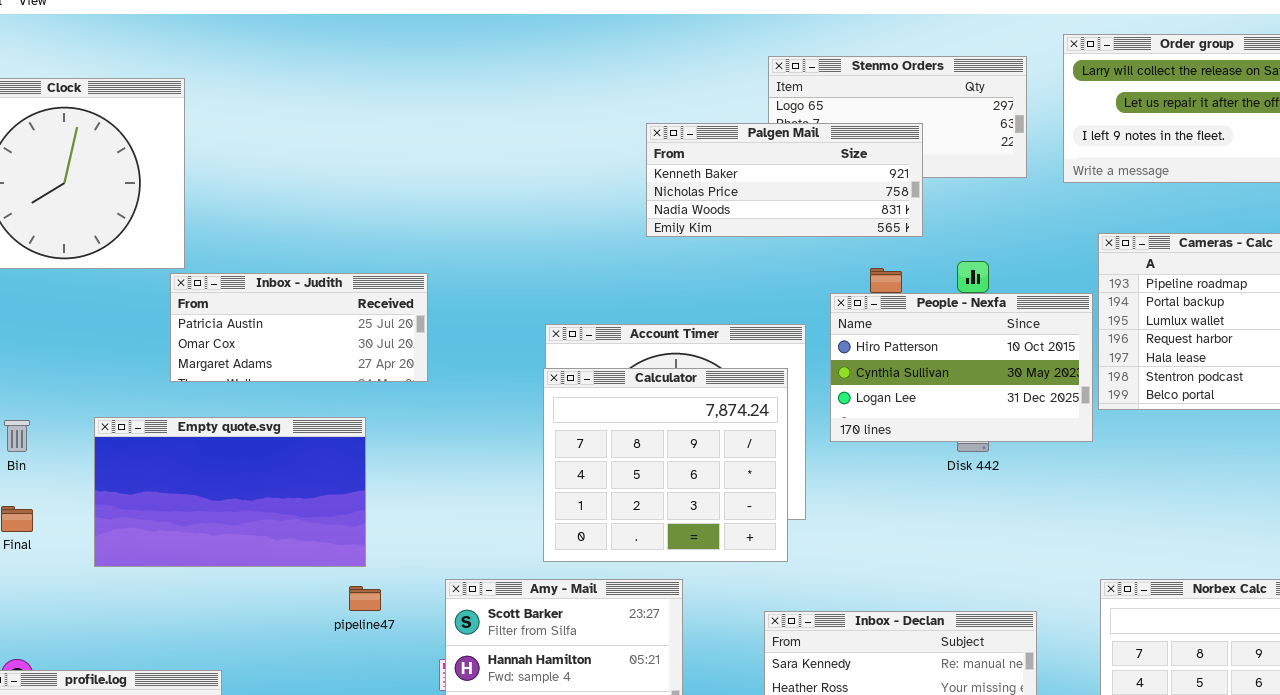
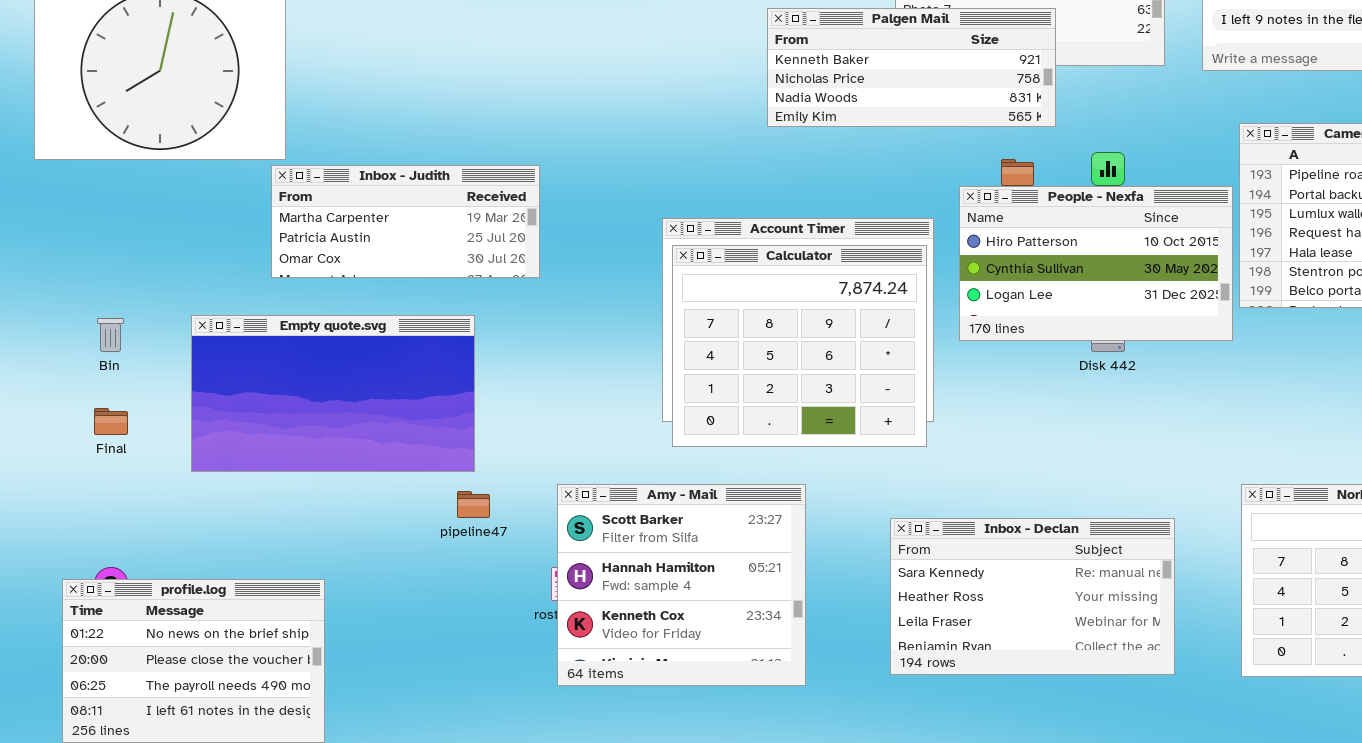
Inbox - Judith: [170,273,428,382] -> [271,165,540,278], scrolled up 1 row
Calculator: [543,368,788,562] -> [672,245,927,447], moved

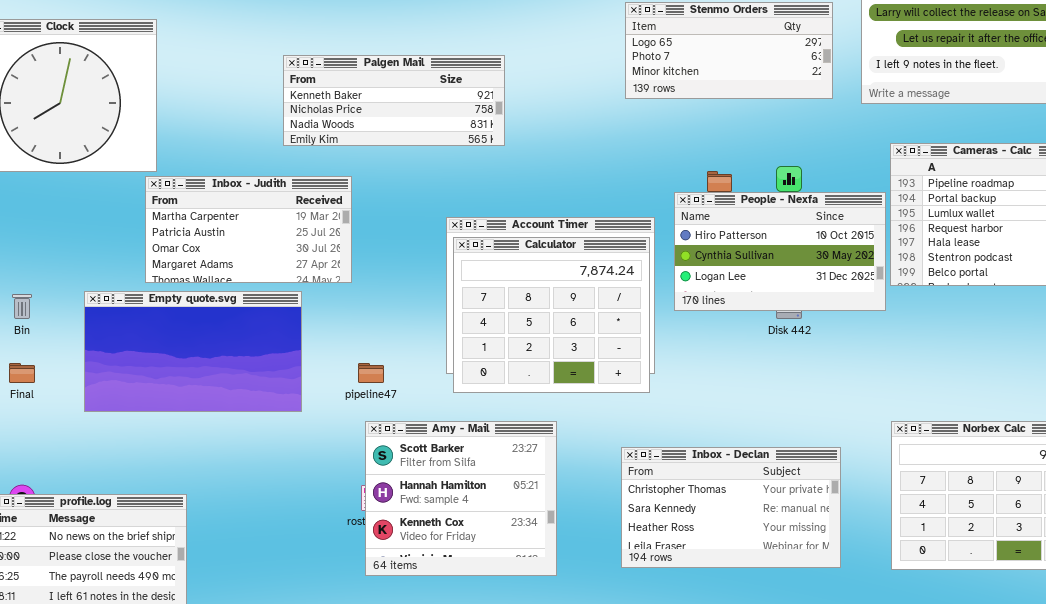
Palgen Mail: [767,8,1056,127] -> [283,55,505,146], moved
Inbox - Judith: [271,165,540,278] -> [145,176,352,283], resized
pipeline47: [457,491,490,518] -> [358,363,384,383], moved
Inbox - Declan: [890,518,1175,675] -> [621,447,841,568], scrolled up 1 row

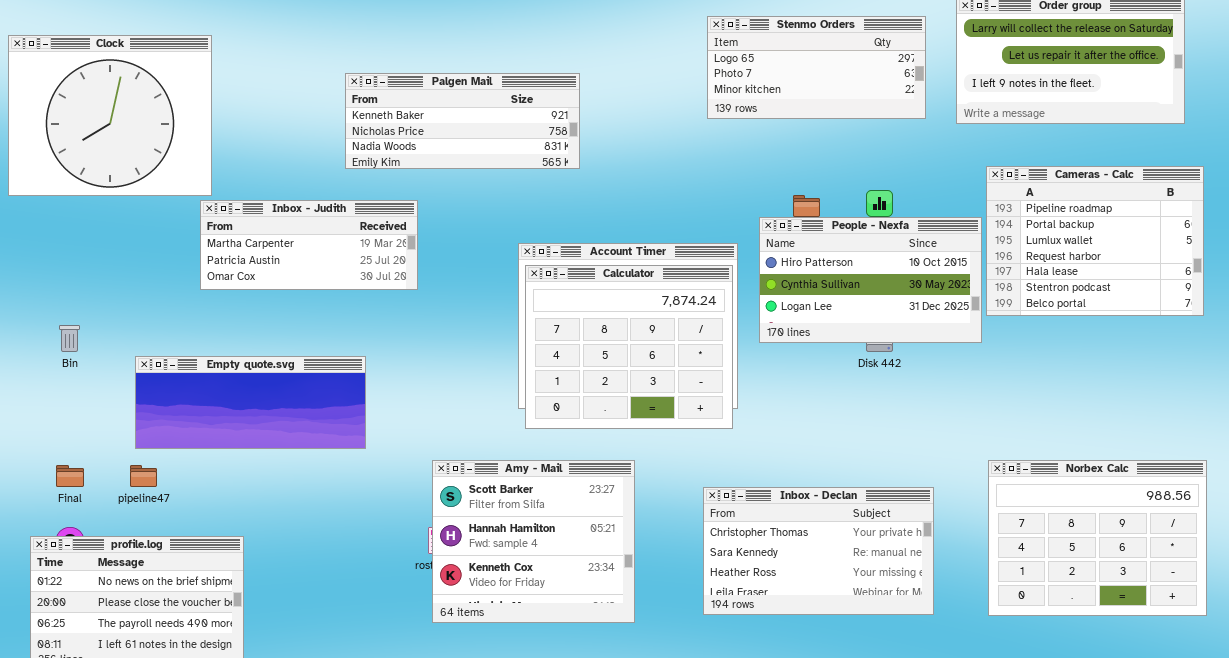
Inbox - Judith: [145,176,352,283] -> [200,200,418,290], resized
Empty quote.svg: [84,291,302,412] -> [135,356,366,449], resized
Final: [9,363,35,383] -> [56,465,84,487], moved
pipeline47: [358,363,384,383] -> [130,465,157,487], moved

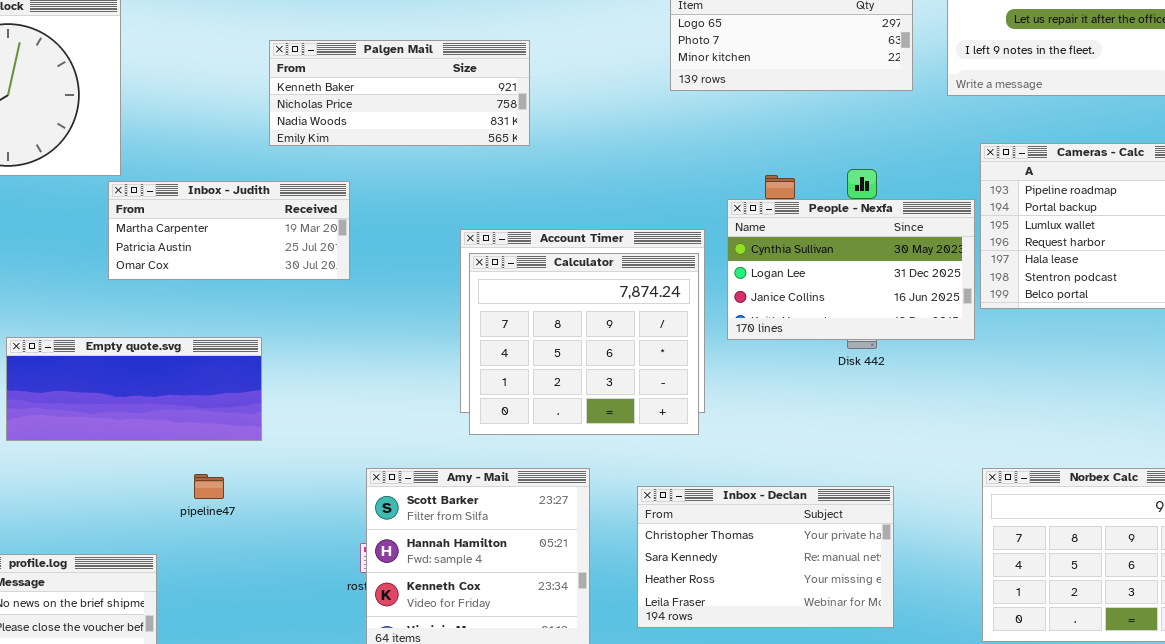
People - Nexfa: [759,217,982,343] -> [727,199,975,340], scrolled down 1 row
Empty quote.svg: [135,356,366,449] -> [6,337,262,441], moved
pipeline47: [130,465,157,487] -> [194,474,224,499], moved
Inbox - Declan: [703,487,934,615] -> [637,486,894,628], moved

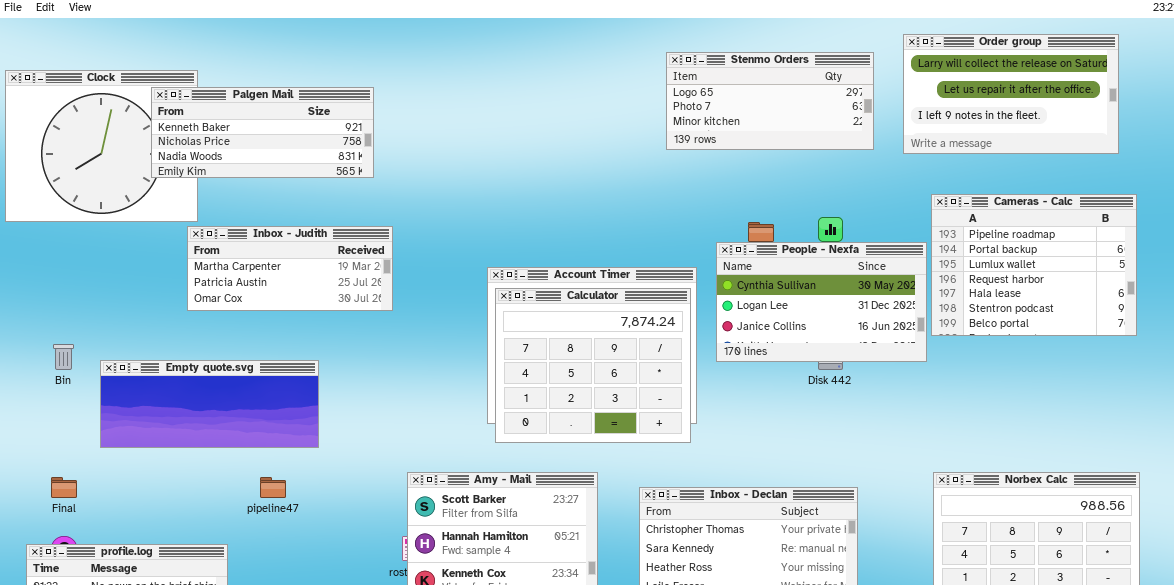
Palgen Mail: [269,40,530,146] -> [151,87,374,178], moved

